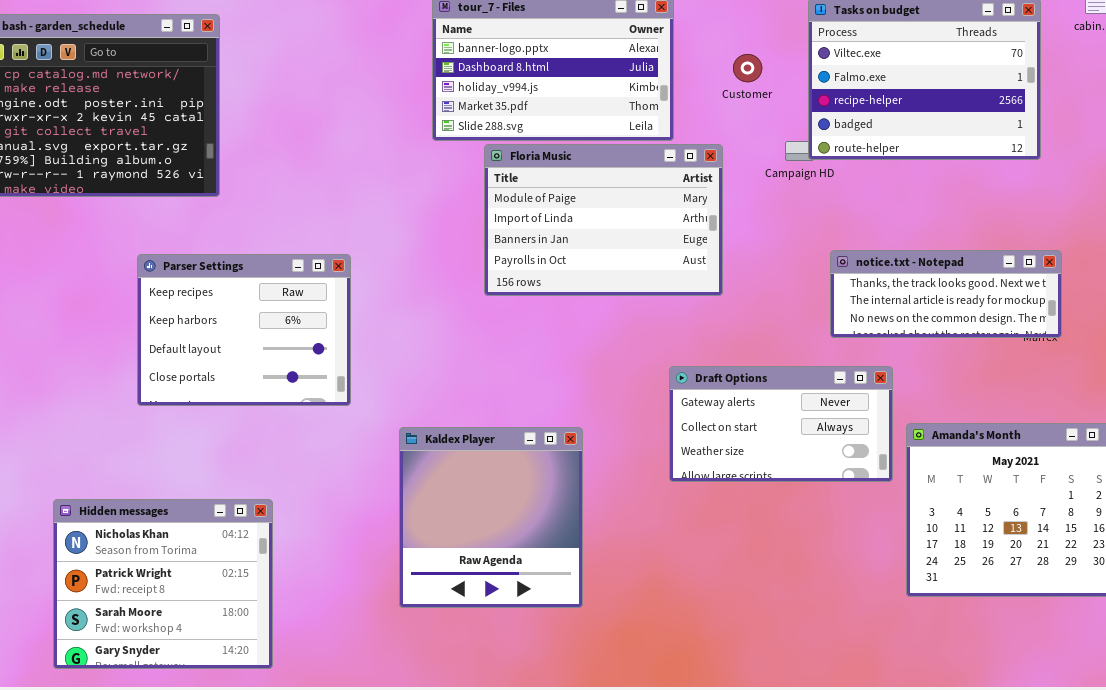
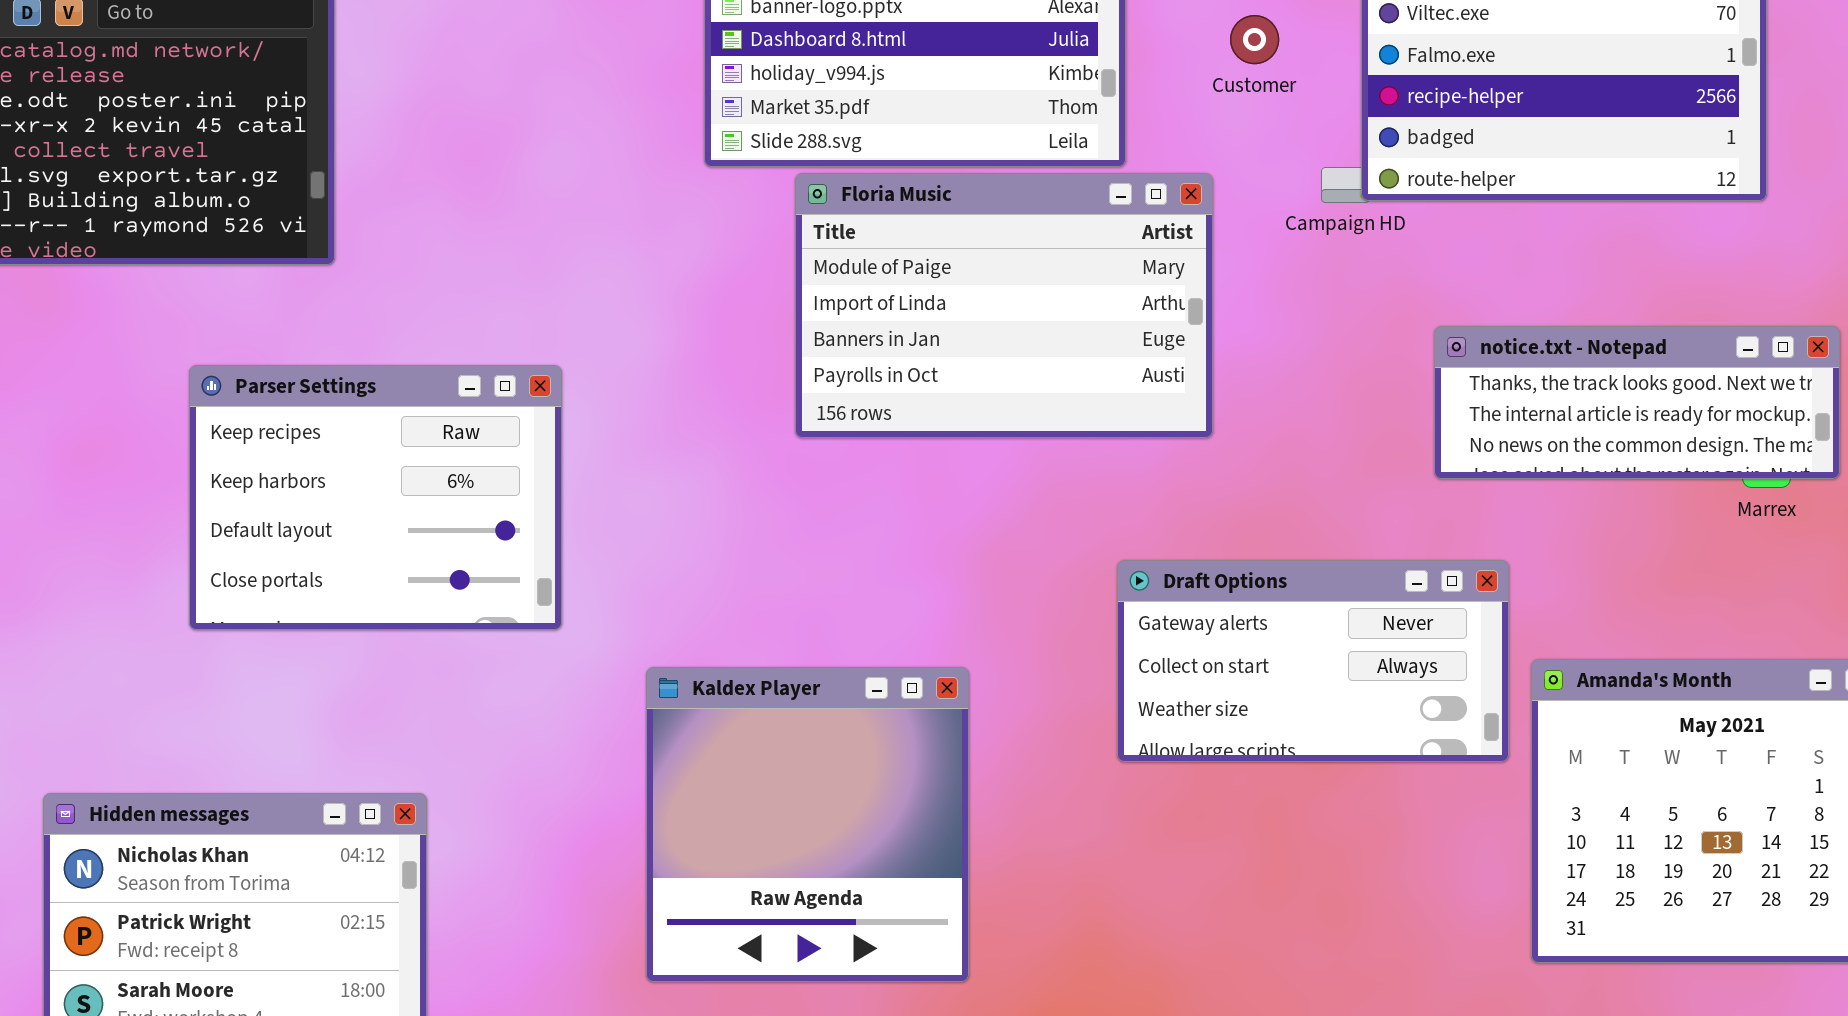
notice.txt - Notepad: [830,250,1062,338] -> [1434,326,1840,479], moved

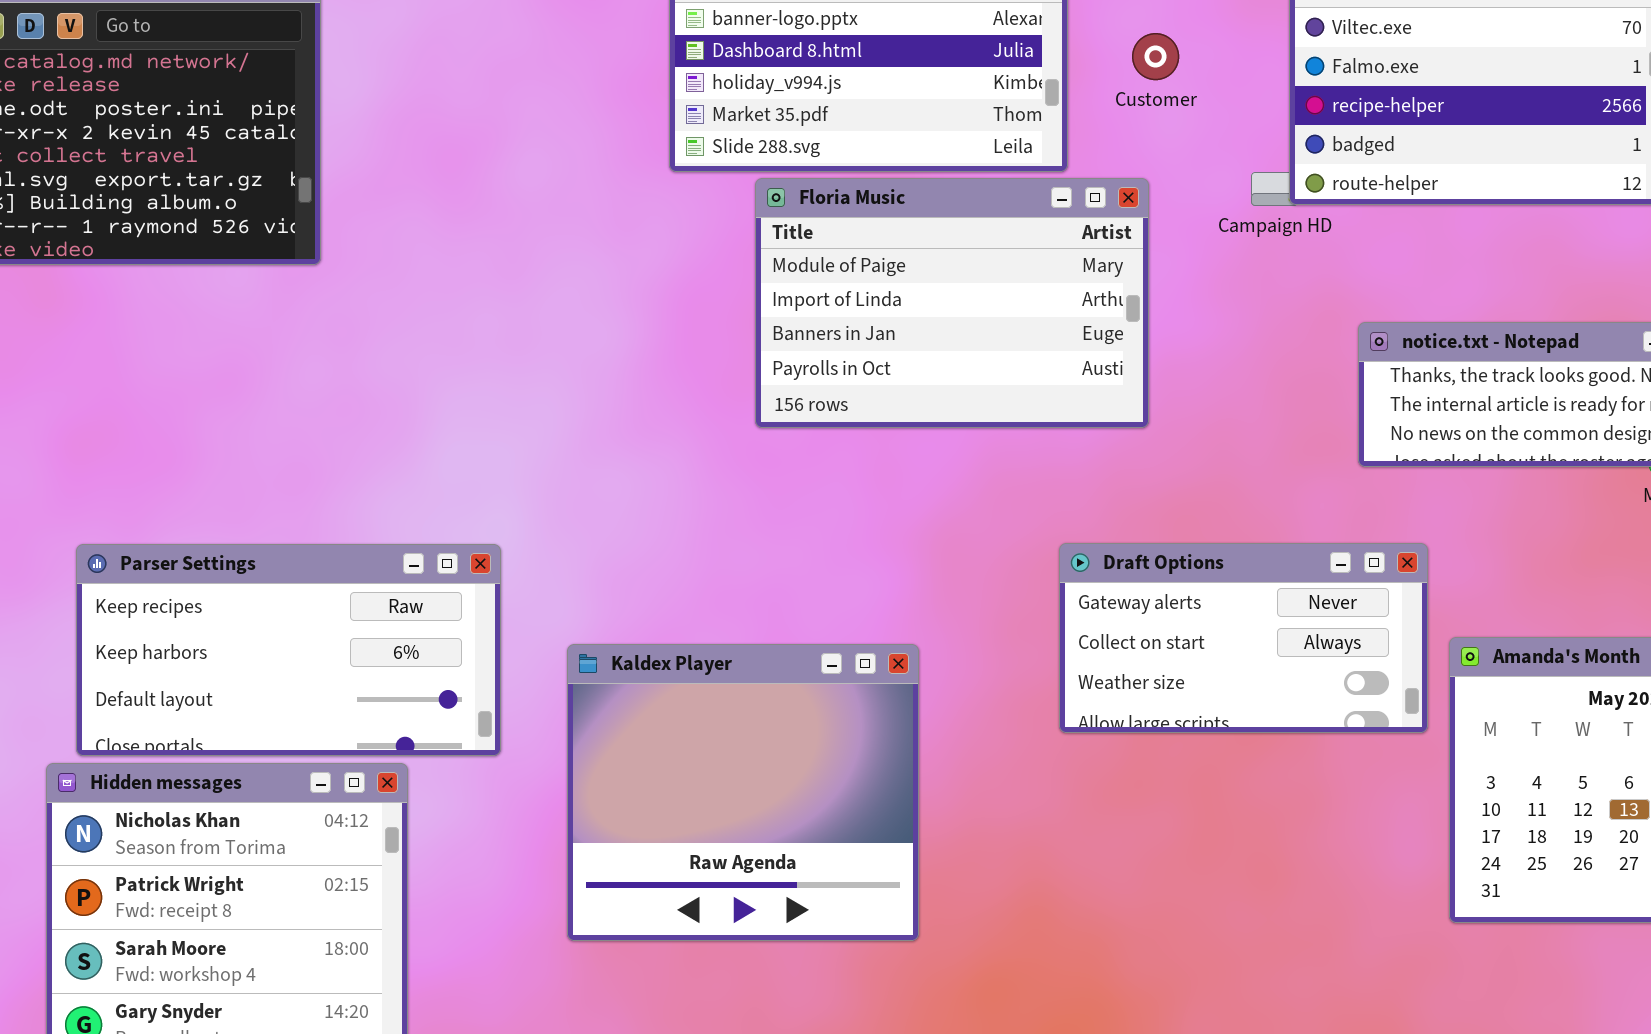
Customer: [1230,15,1279,64] -> [1132,33,1179,80], moved
Parser Settings: [189,365,562,630] -> [76,544,501,756], moved, resized
Kaldex Player: [646,667,969,982] -> [567,644,919,941], resized

